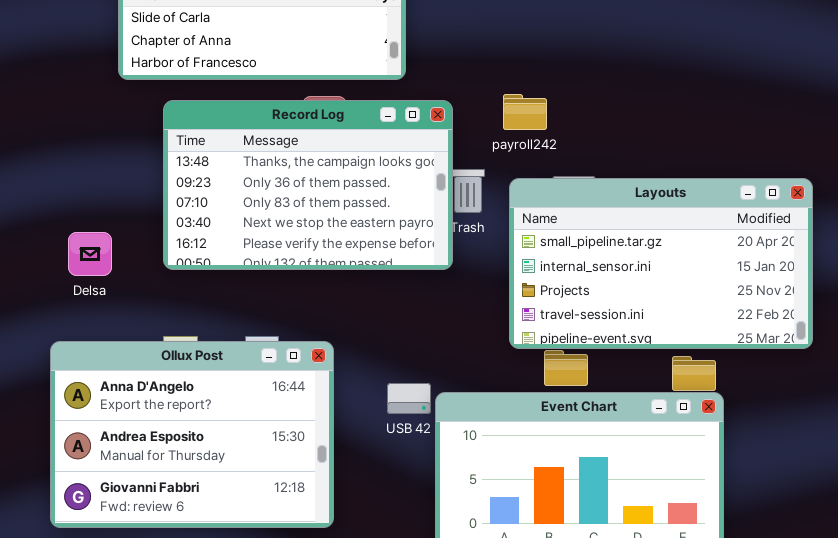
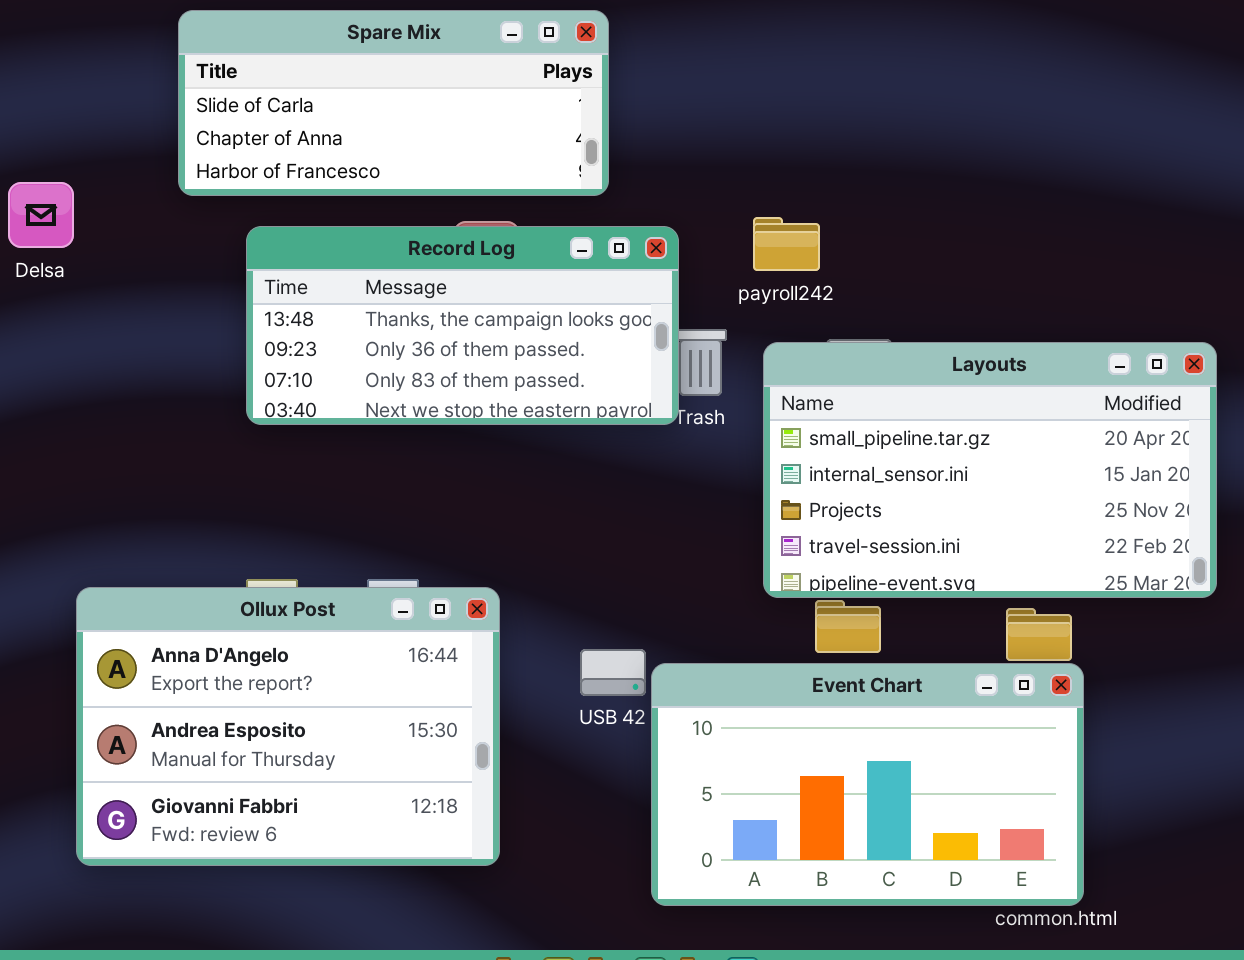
Record Log: [163,100,453,270] -> [246,226,679,425], resized
Delsa: [68,232,112,276] -> [8,182,74,248], moved

